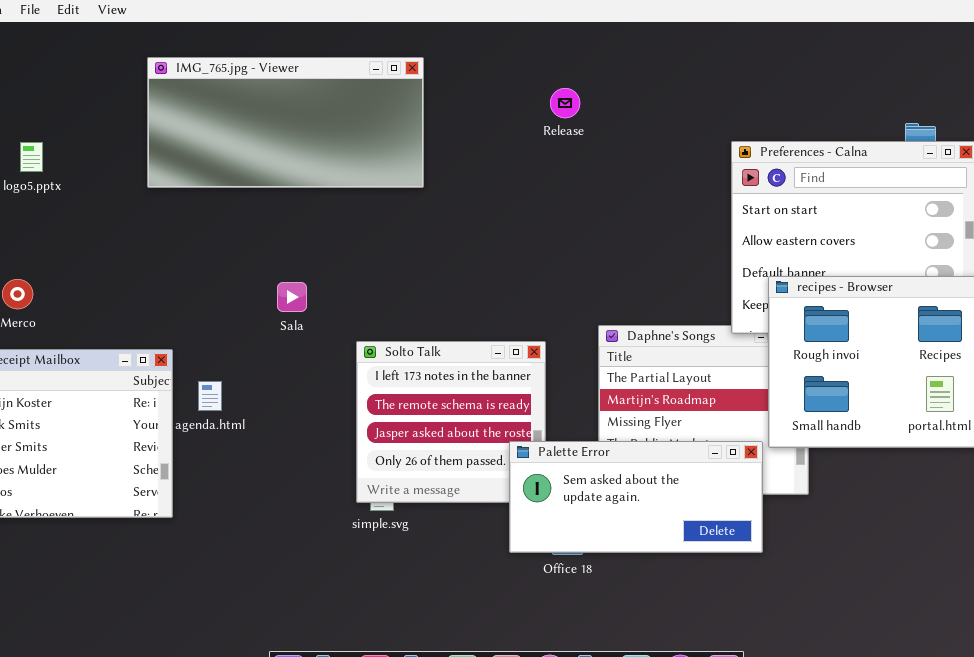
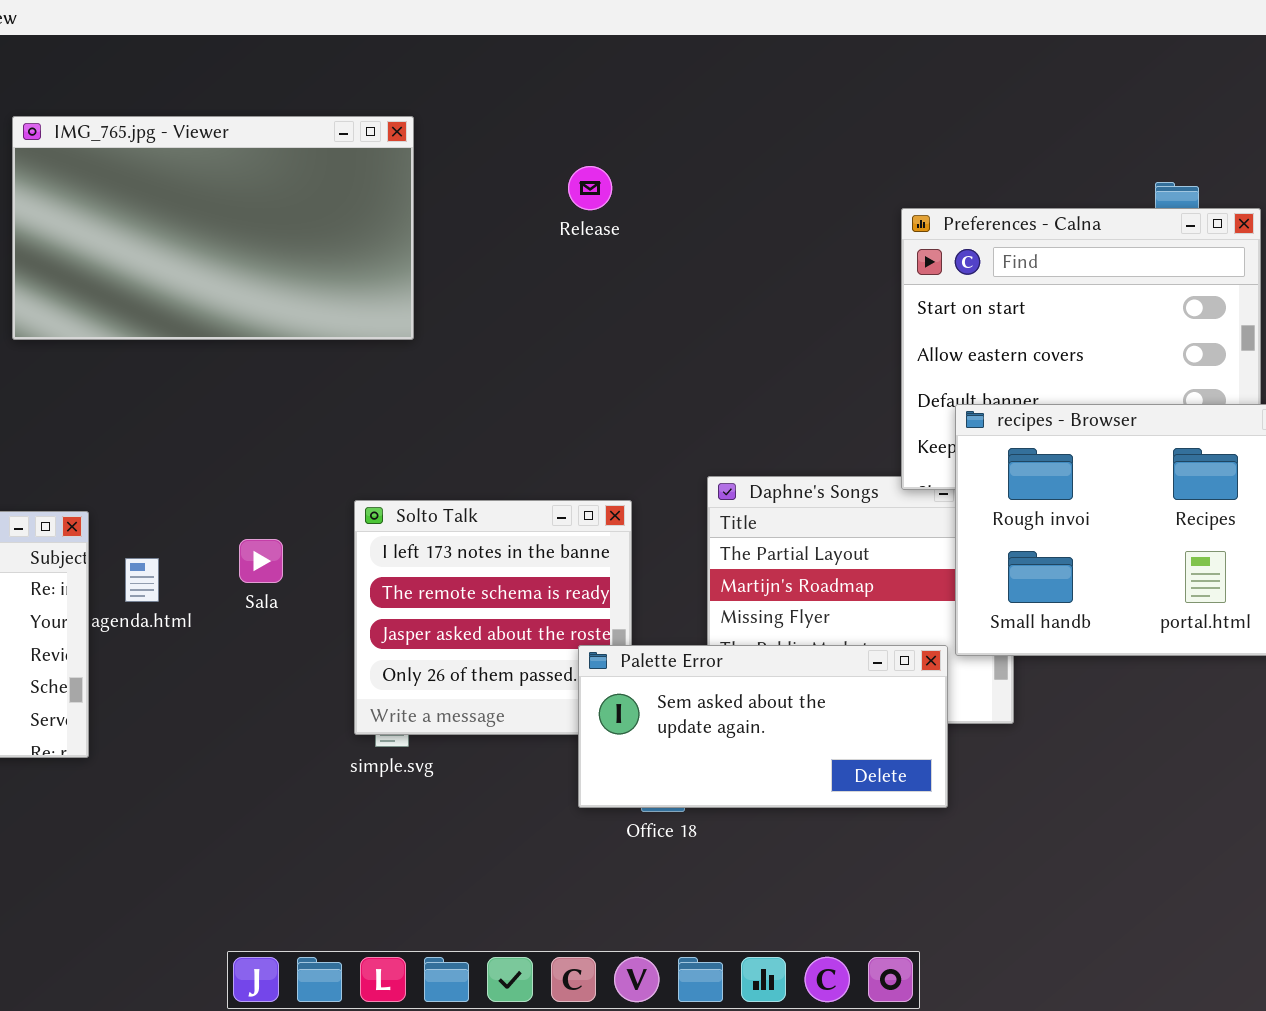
IMG_765.jpg - Viewer: [147,57,424,188] -> [12,116,414,340], moved, resized
Release: [550,88,580,118] -> [568,166,612,210], moved
Sala: [277,282,307,312] -> [239,539,283,583], moved

